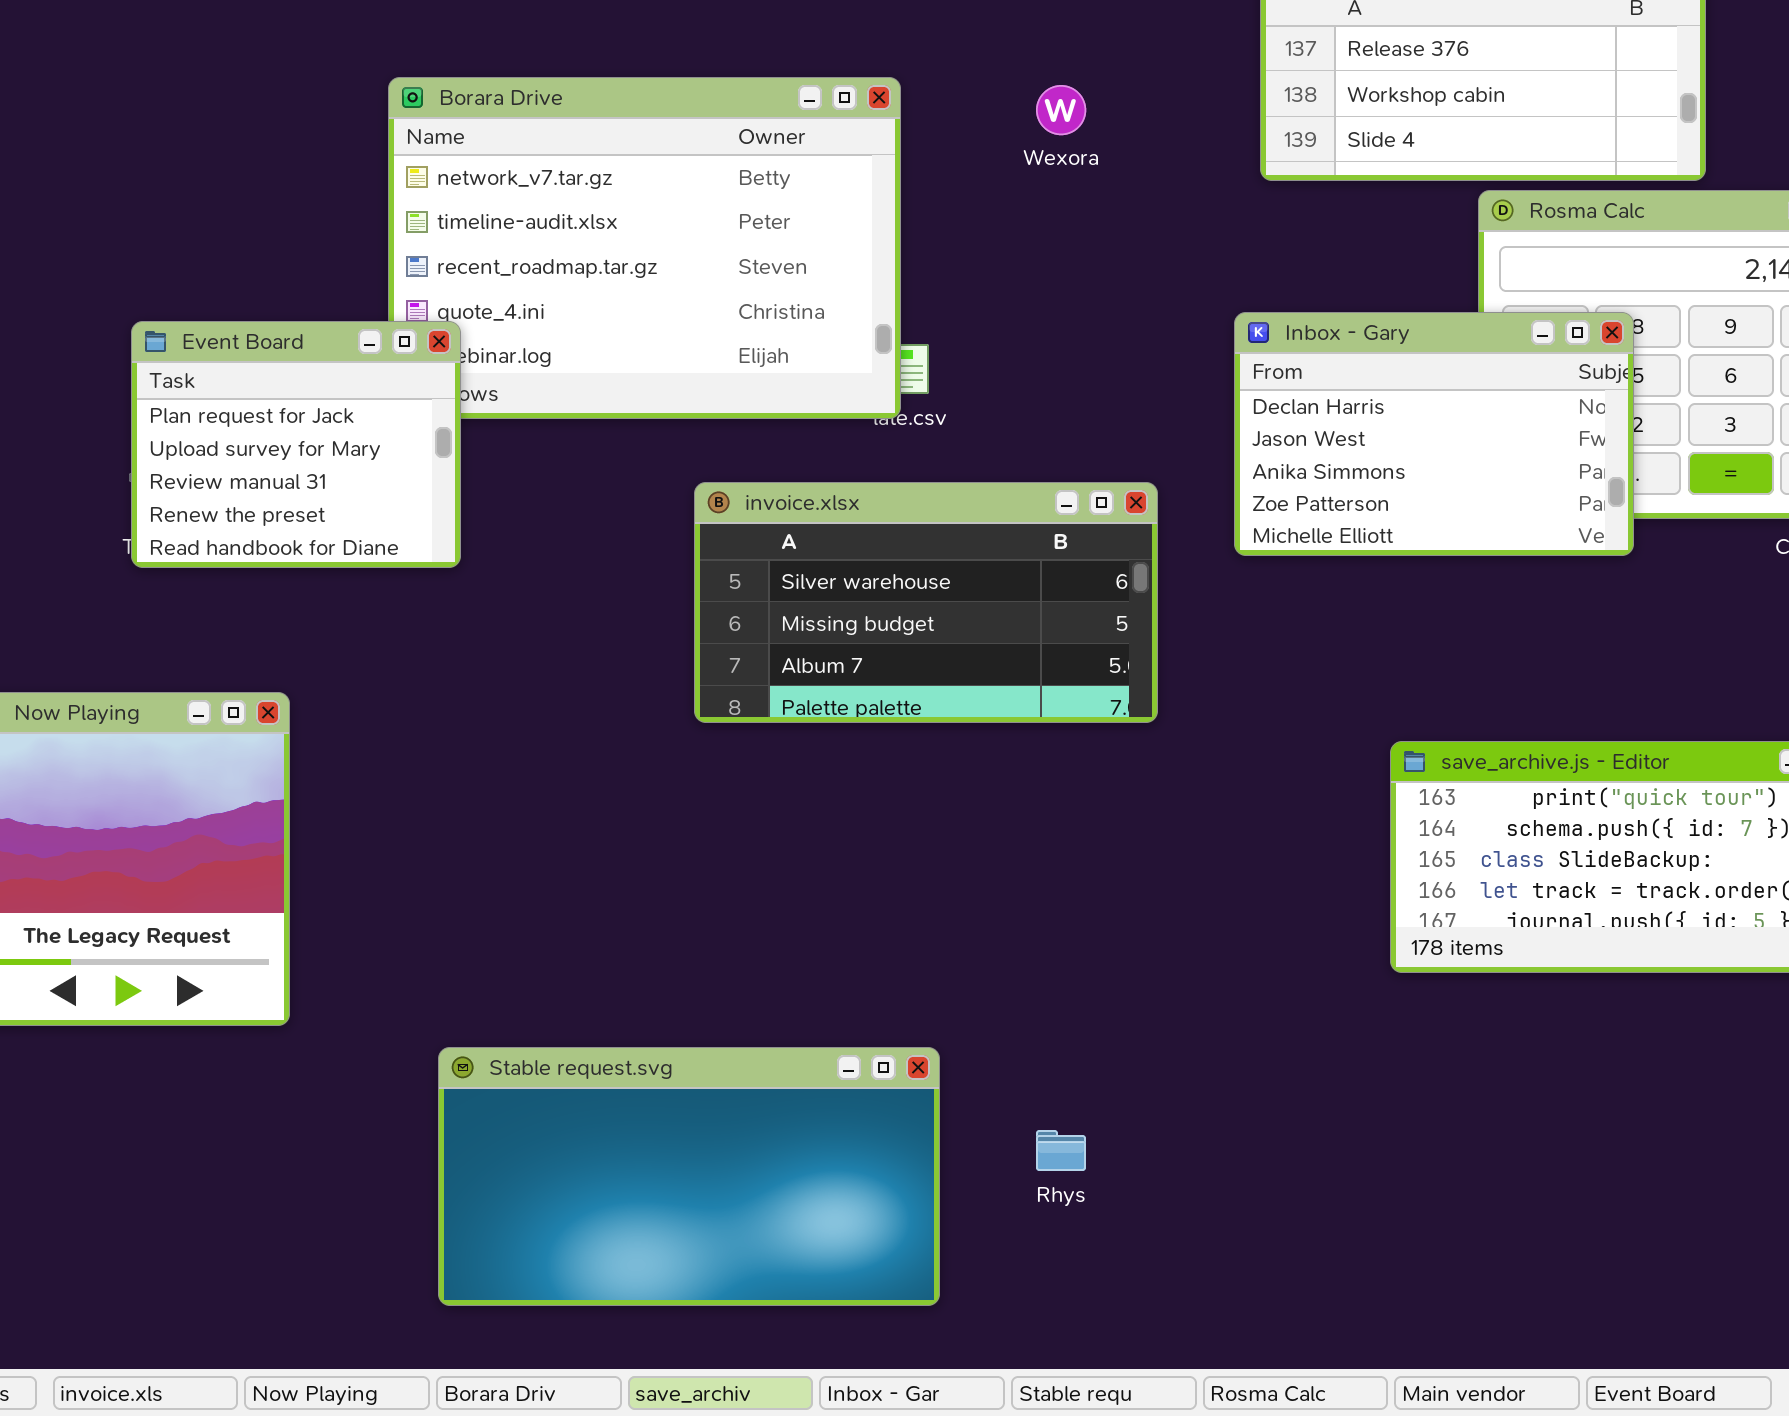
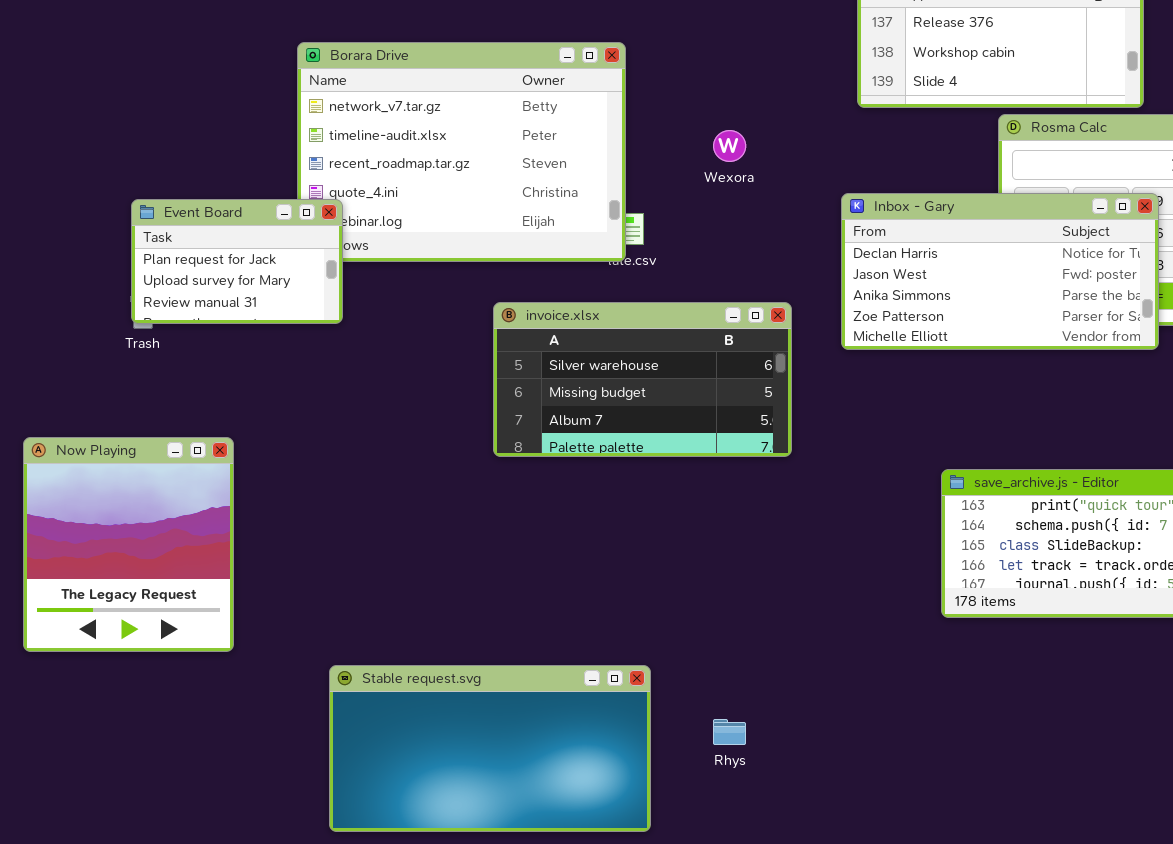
Wexora: [1036,85,1086,135] -> [713,130,746,162], moved
Inbox - Gary: [1234,312,1634,556] -> [841,193,1159,350], resized
Event Board: [131,321,461,568] -> [131,199,343,324], resized

